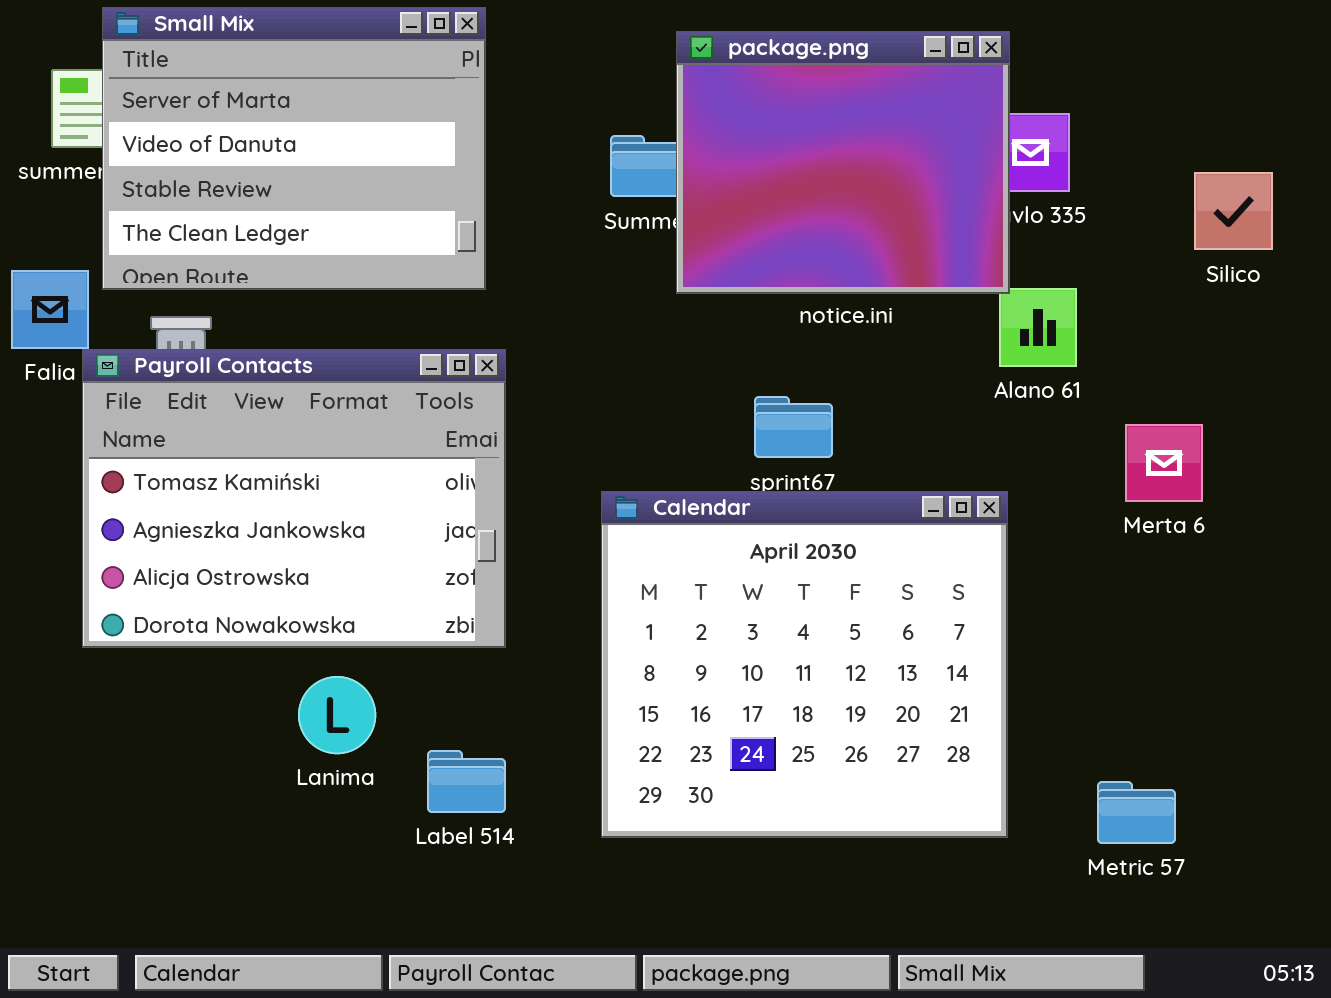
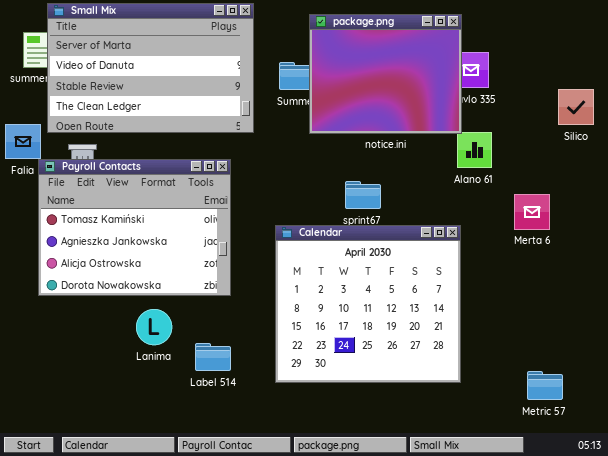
Small Mix: [102,7,486,290] -> [47,3,254,133], resized
Silico: [1194,172,1273,250] -> [558,89,594,125], moved
Metric 57: [1097,781,1176,844] -> [527,371,563,400], moved

